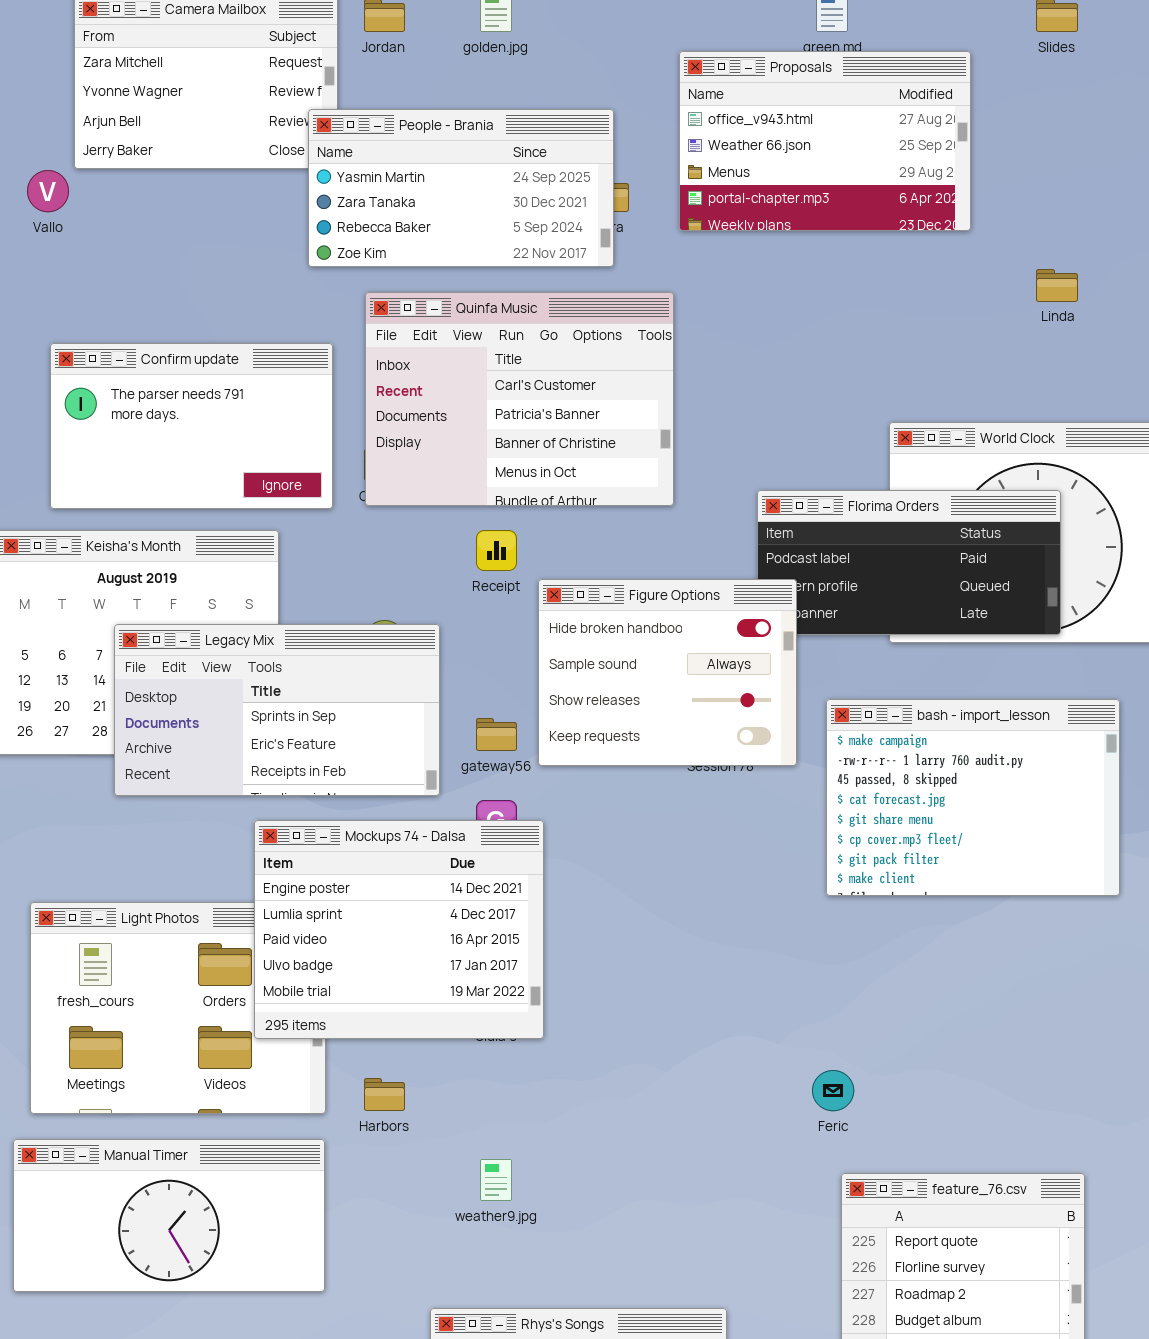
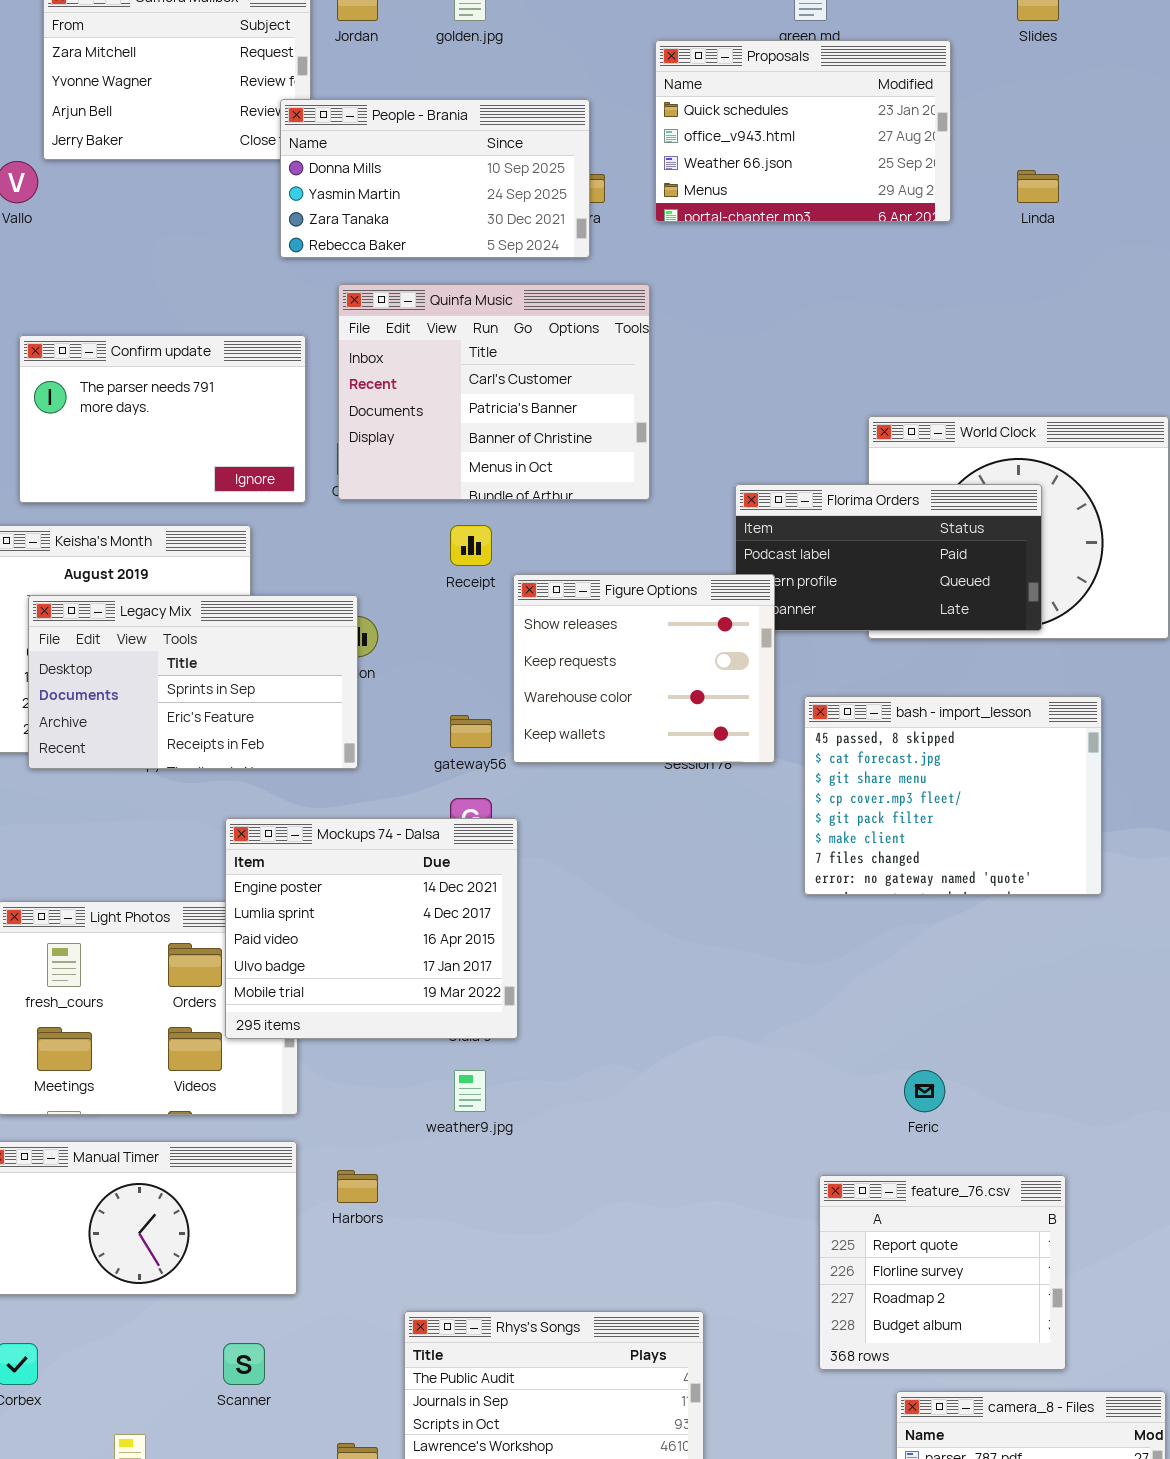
Proposals: [679,51,971,231] -> [655,40,951,222], scrolled up 1 row
People - Brania: [308,109,614,267] -> [280,99,590,258], scrolled up 1 row
Linda: [1036,269,1078,302] -> [1017,170,1059,203], moved
Figure Options: [538,579,797,766] -> [513,574,775,763], scrolled down 2 rows
Legacy Mix: [114,624,440,796] -> [28,595,358,769], moved
bash - import_lesson: [826,699,1120,896] -> [804,696,1102,895], scrolled down 2 rows
Feric: [812,1070,854,1111] -> [904,1070,945,1112], moved
Harbors: [364,1078,405,1111] -> [337,1170,378,1203], moved
weather9.jpg: [480,1159,512,1201] -> [454,1070,486,1112], moved

